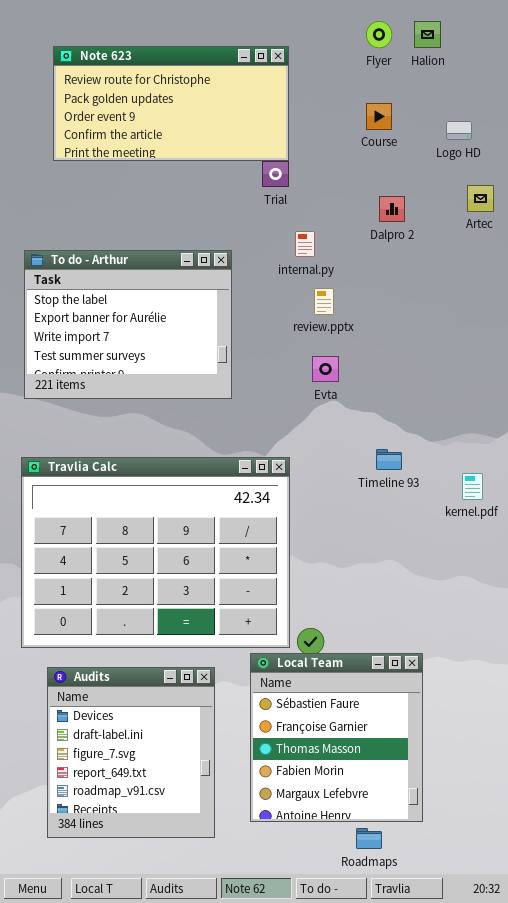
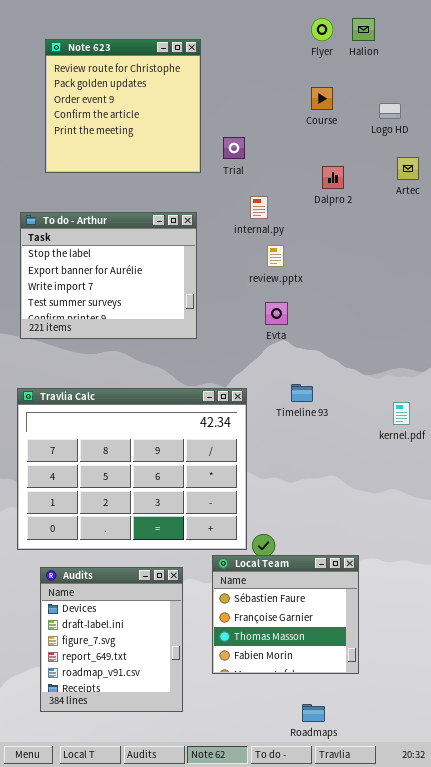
Note 623: [53,46,289,161] -> [45,39,201,173], resized
Timeline 93: [376,449,402,470] -> [291,384,313,402], moved
Local Team: [250,653,423,822] -> [212,555,359,674], resized

